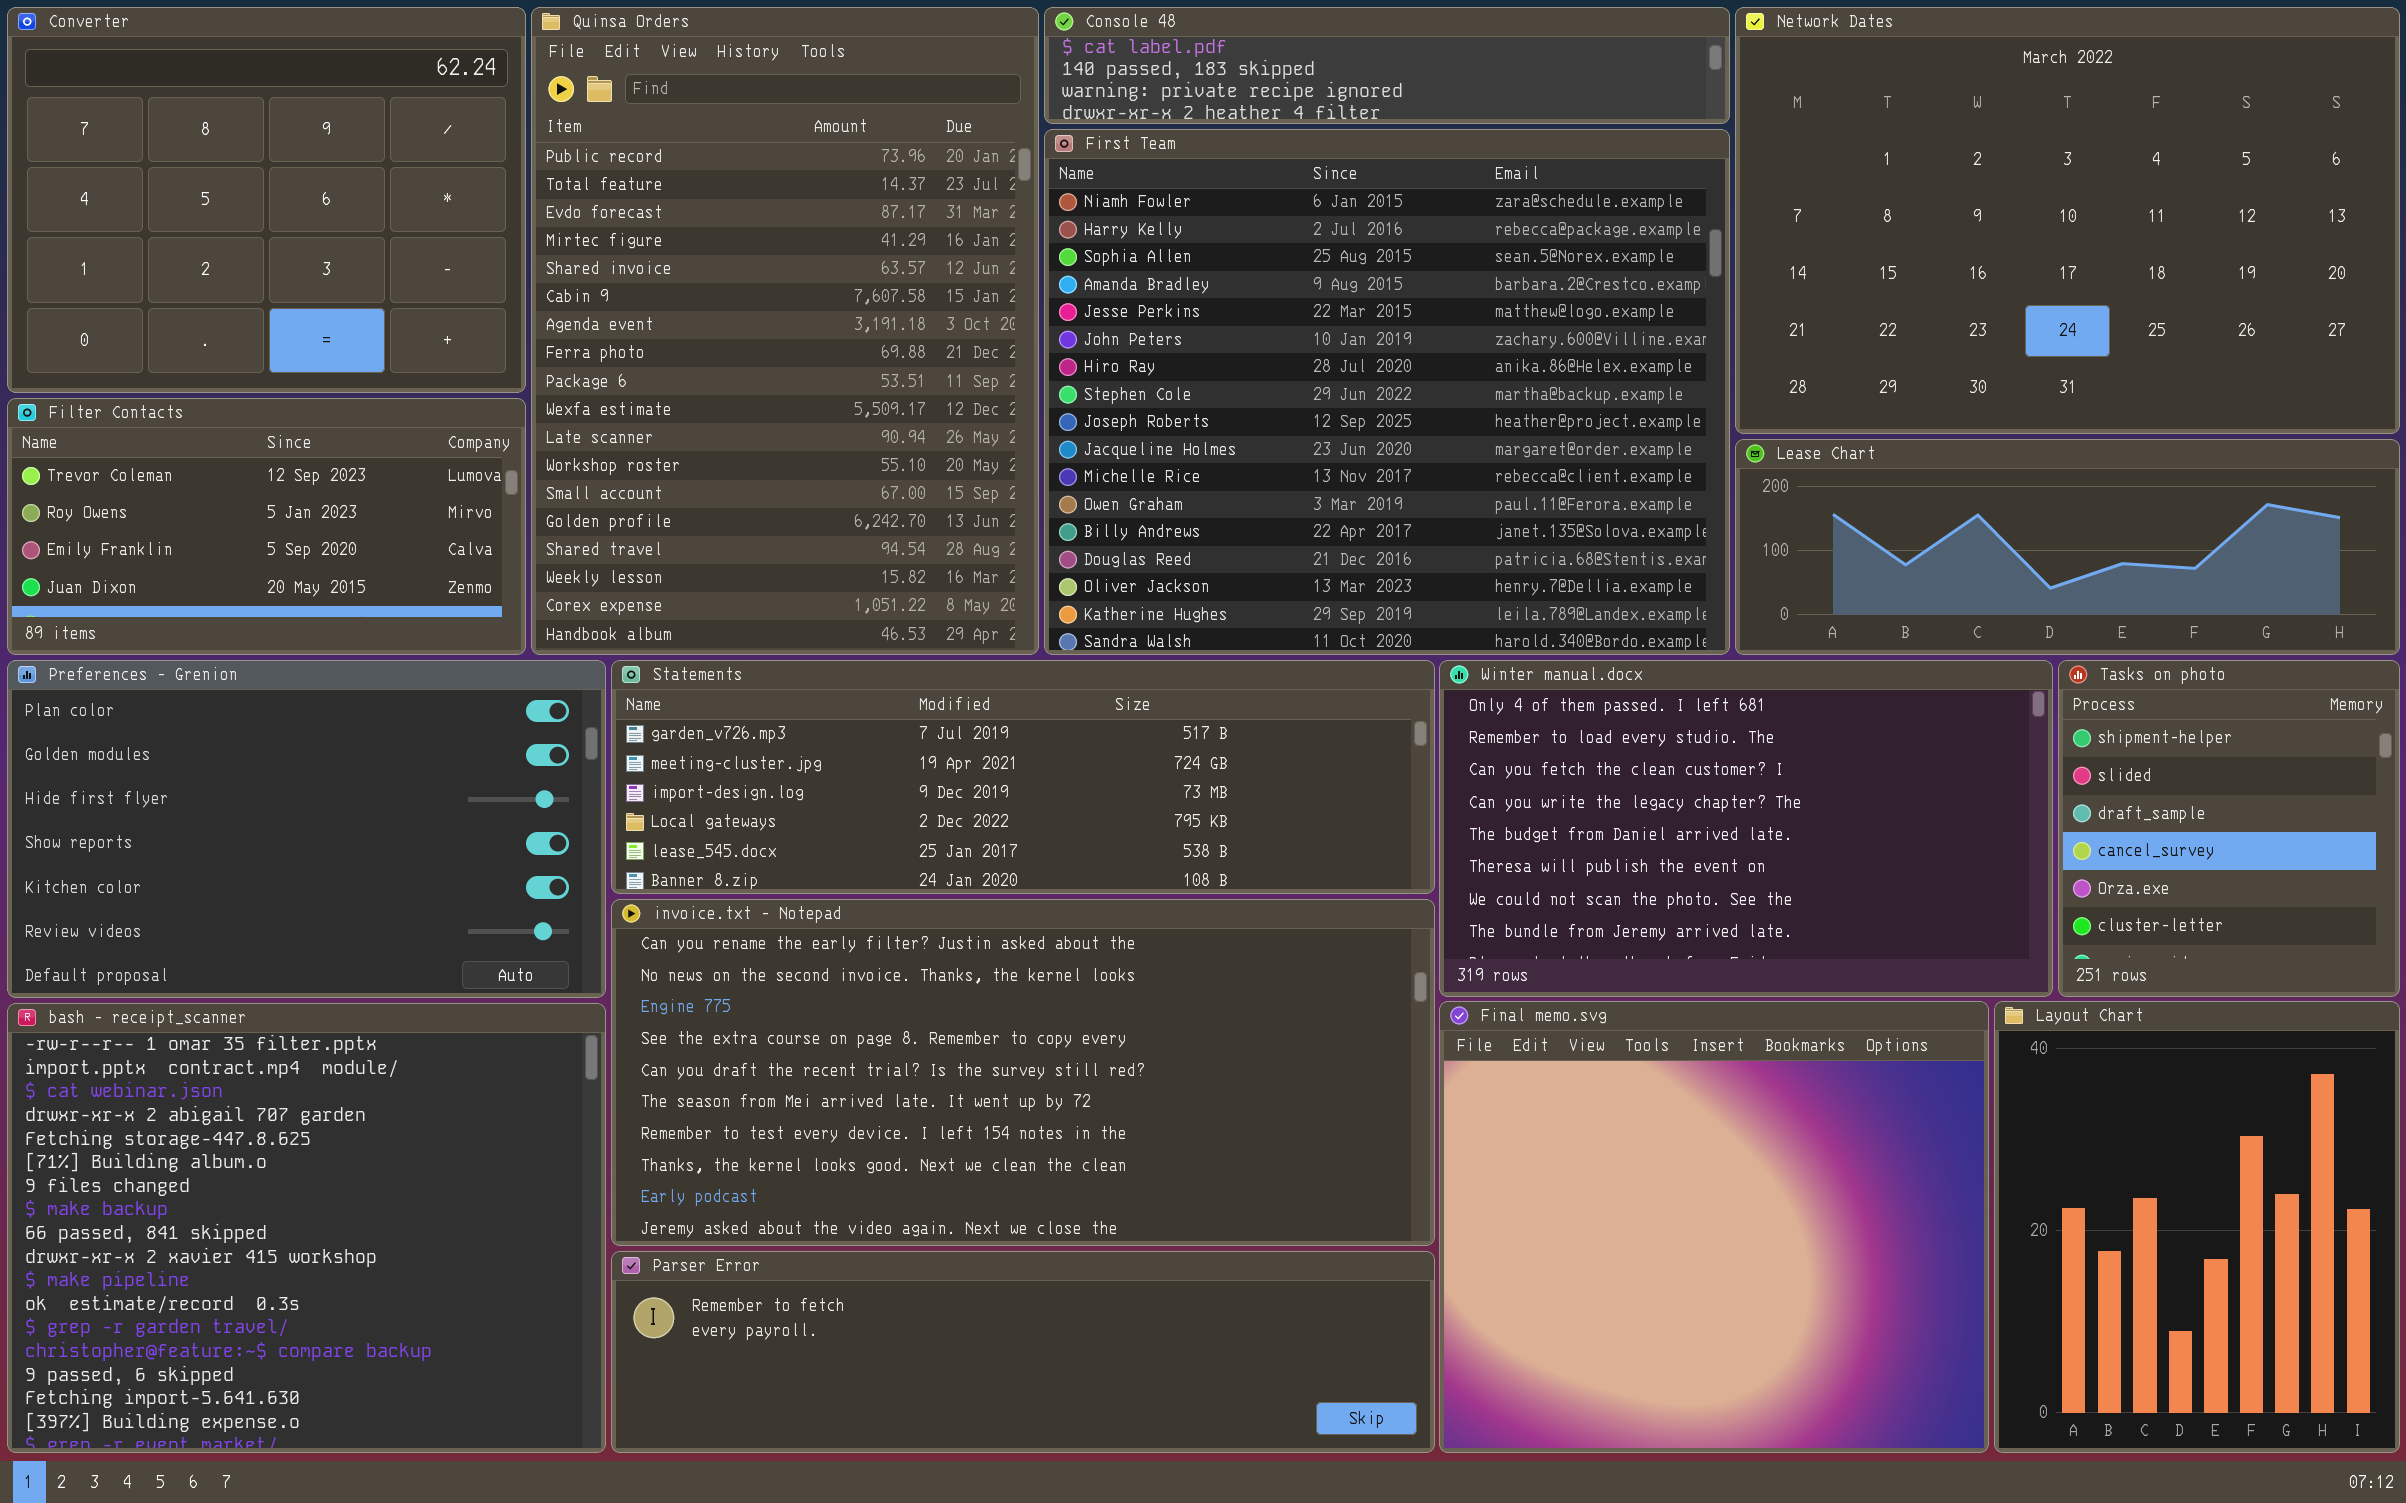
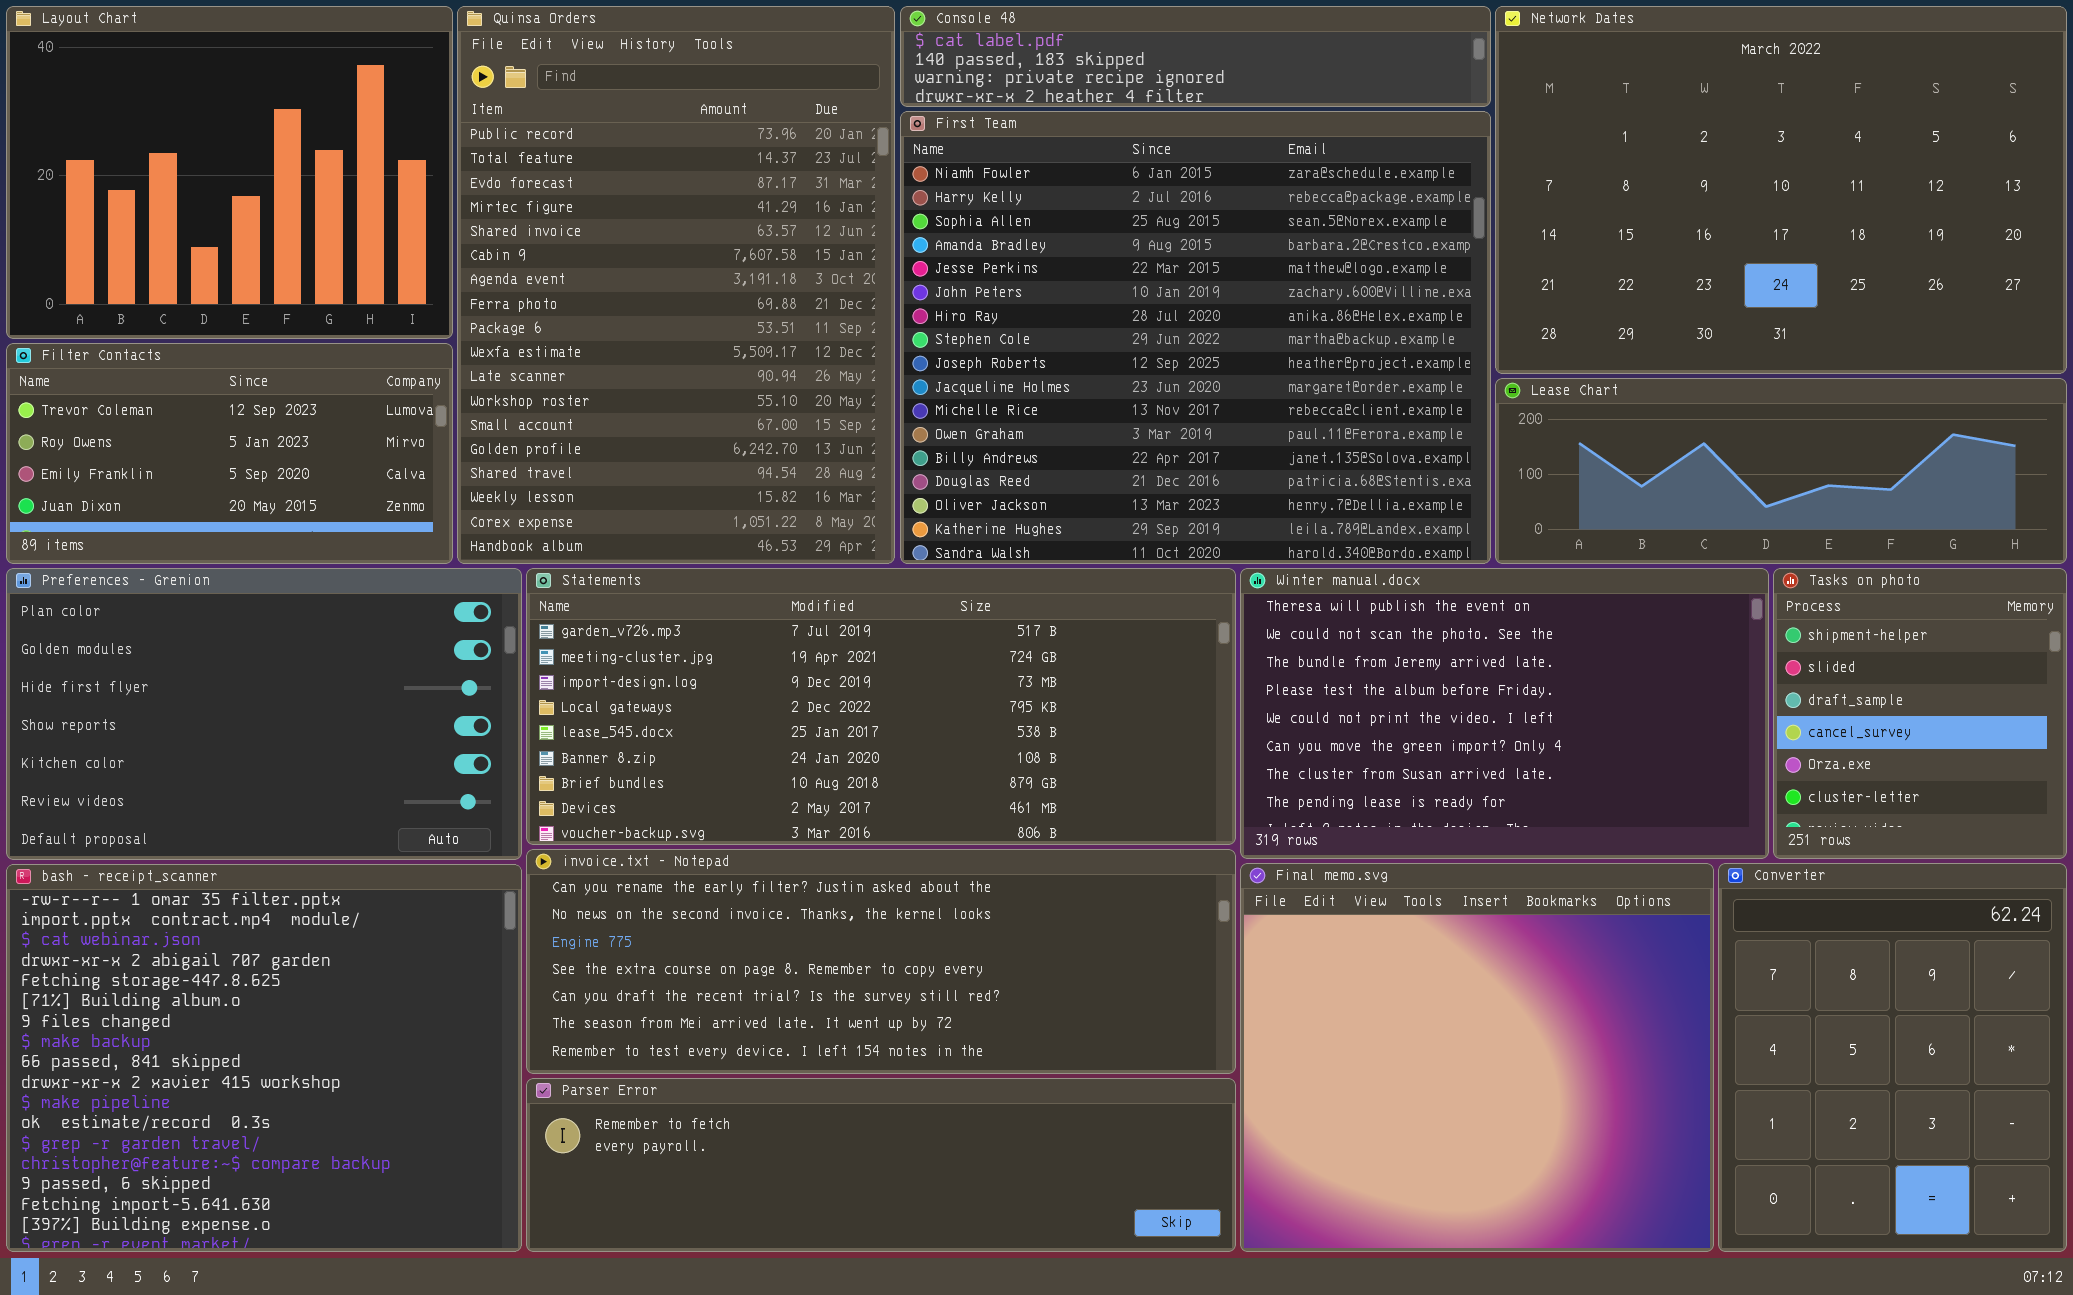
Converter: [7,7,526,393] -> [1718,863,2067,1252], moved, resized
Statements: [611,660,1435,894] -> [526,568,1236,845], resized
Winter manual.docx: [1439,660,2053,997] -> [1240,568,1769,859], scrolled down 5 rows
invoice.txt - Notepad: [611,899,1435,1246] -> [526,849,1236,1074], resized
Layout Chart: [1994,1001,2400,1453] -> [6,6,453,339], moved, resized

